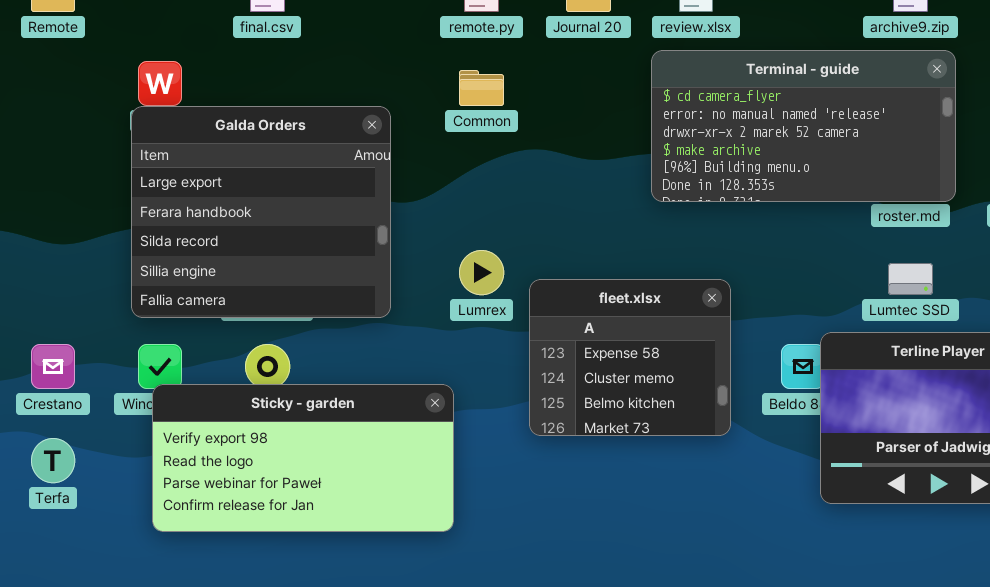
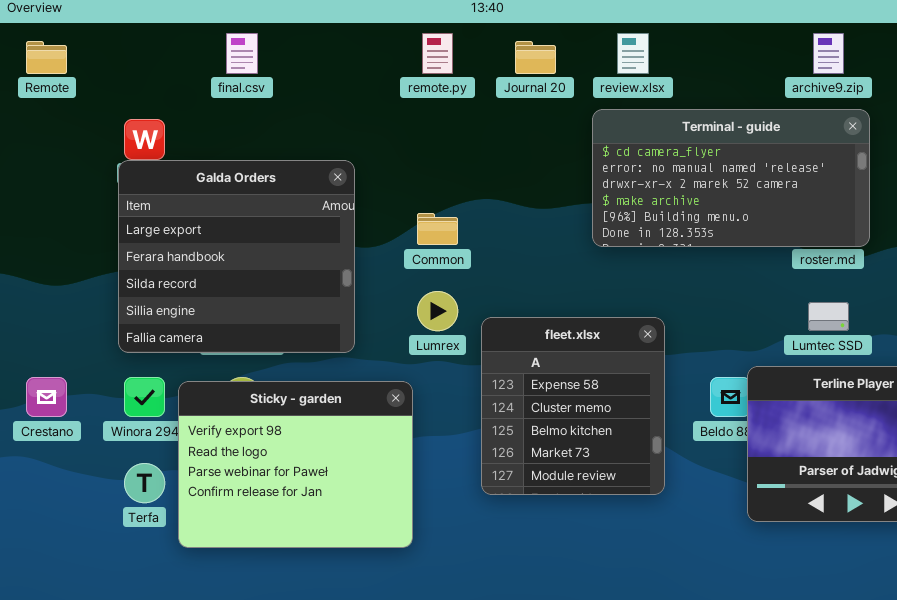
Common: [459,70,504,106] -> [417,213,458,245], moved
fleet.xlsx: [529,279,731,436] -> [481,317,665,495], resized
Sticky - garden: [152,384,454,532] -> [178,381,413,548], resized
Terfa: [31,438,75,483] -> [124,463,165,503], moved

